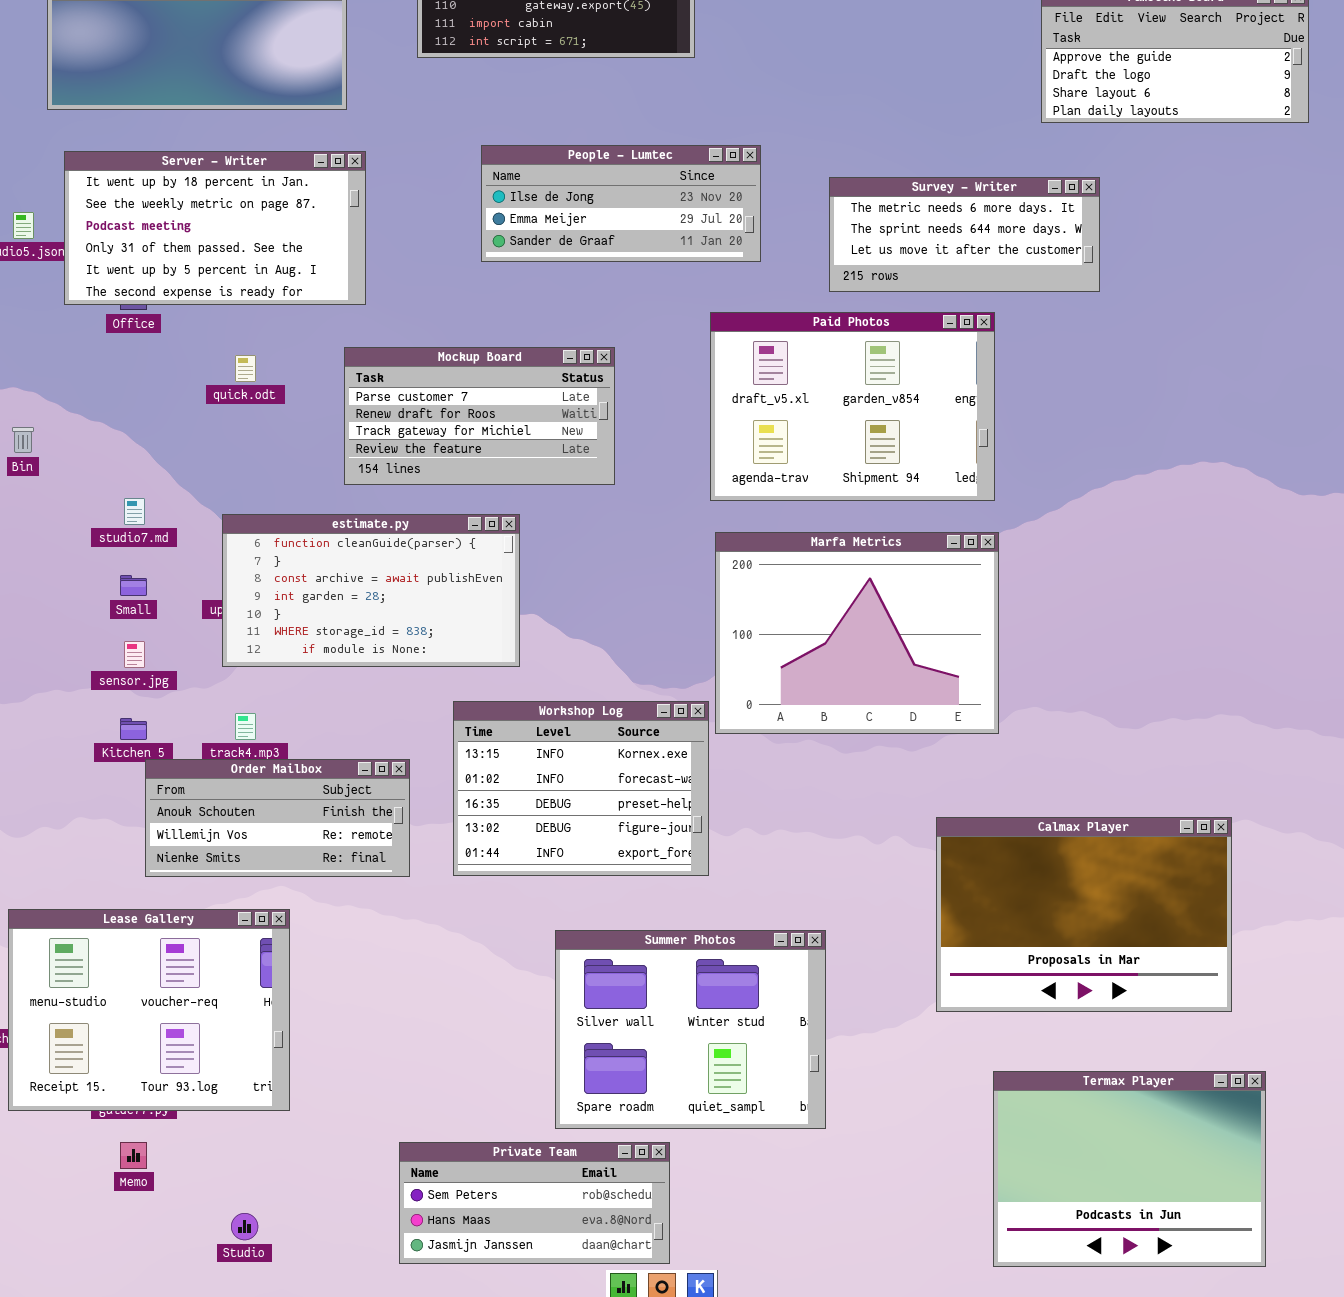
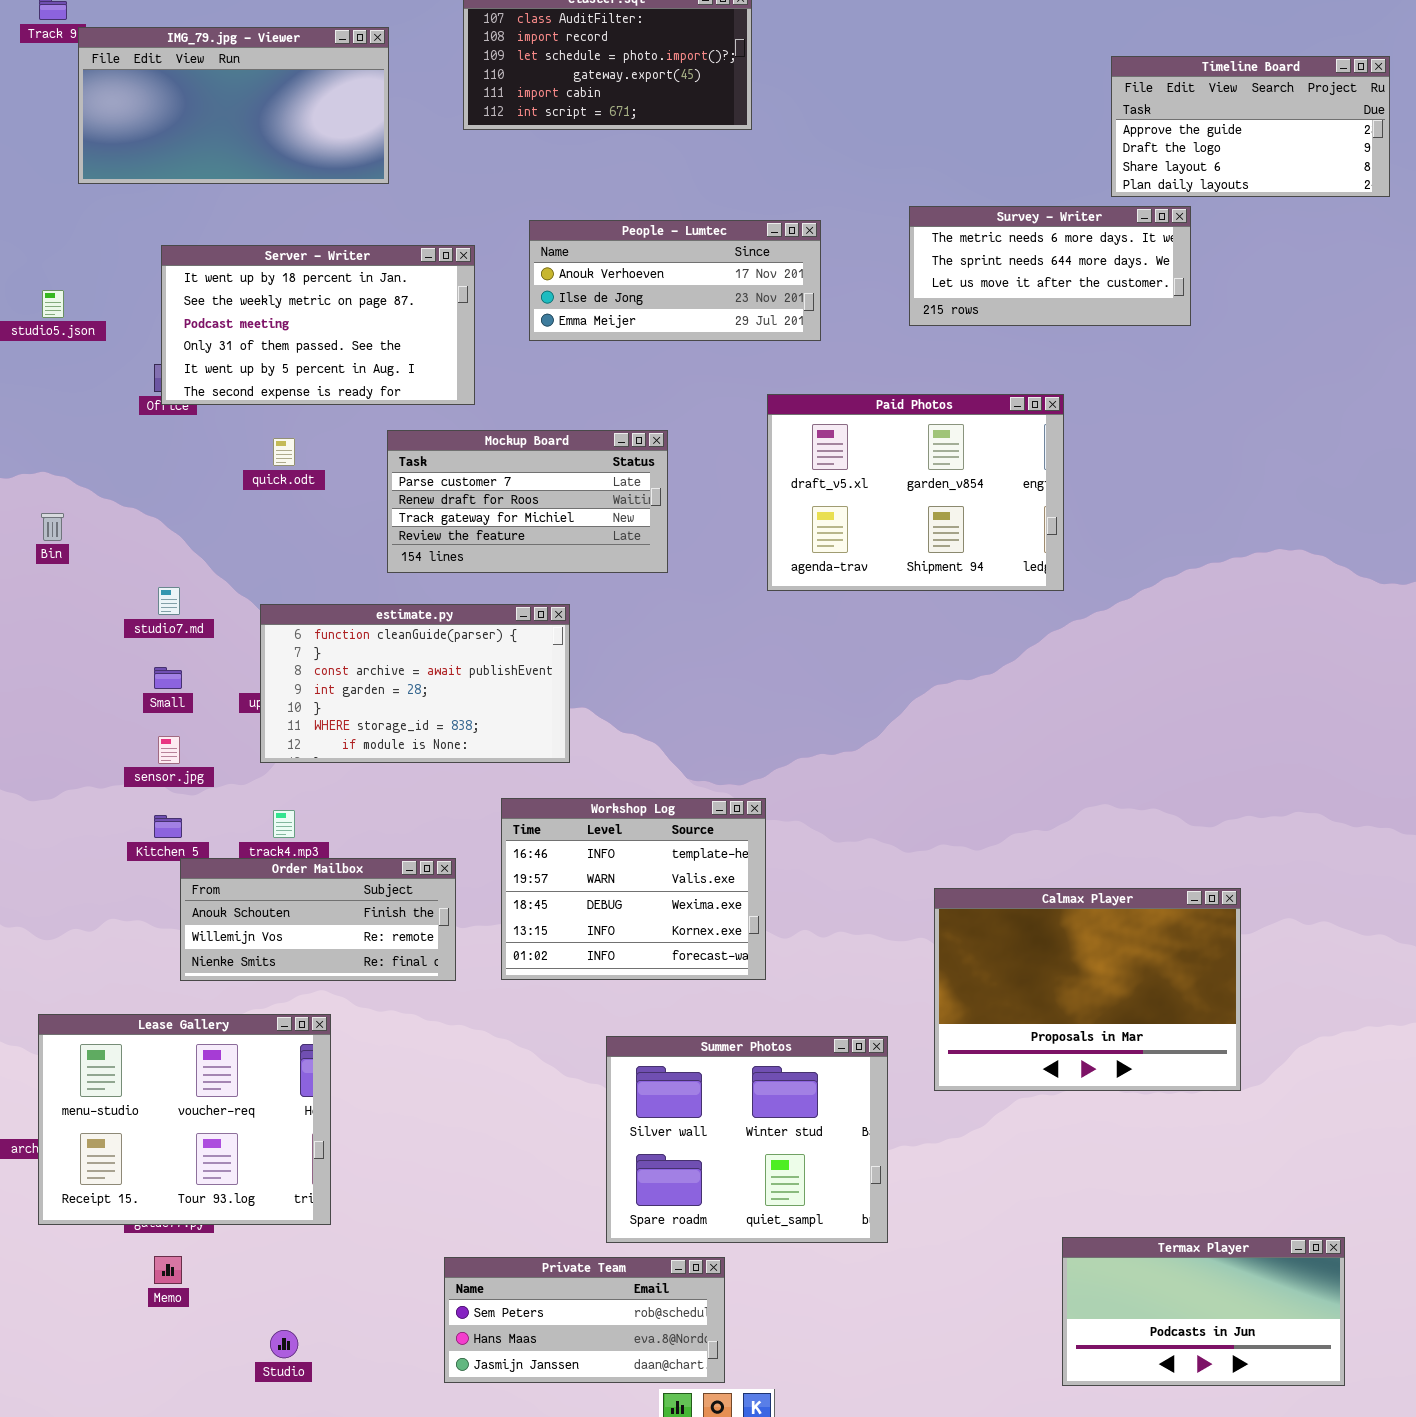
People - Lumtec: [481,145,761,262] -> [529,220,821,341], scrolled up 1 row
Server - Writer: [64,151,366,305] -> [161,245,475,405], moved
Survey - Writer: [829,177,1100,292] -> [909,206,1191,326], moved
Marfa Metrics: [715,532,999,734] -> none, closed
Workshop Log: [453,701,709,876] -> [501,798,766,980], scrolled up 3 rows
Calmax Player: [936,817,1232,1012] -> [934,888,1241,1091], moved
Termax Player: [993,1071,1266,1267] -> [1062,1237,1345,1386], resized

